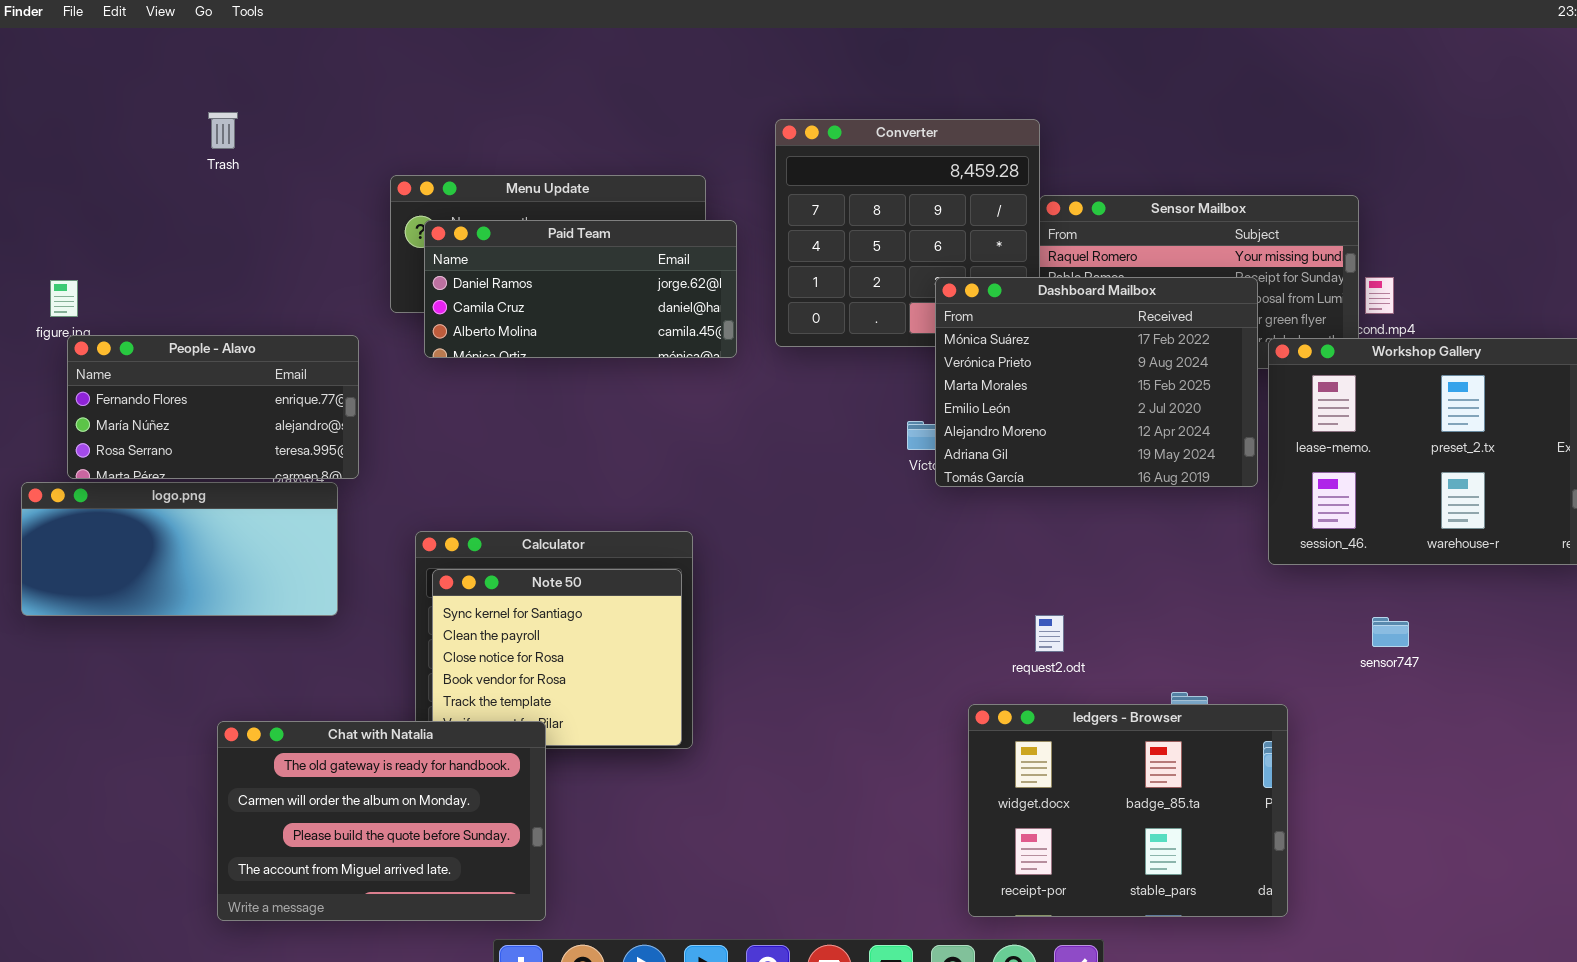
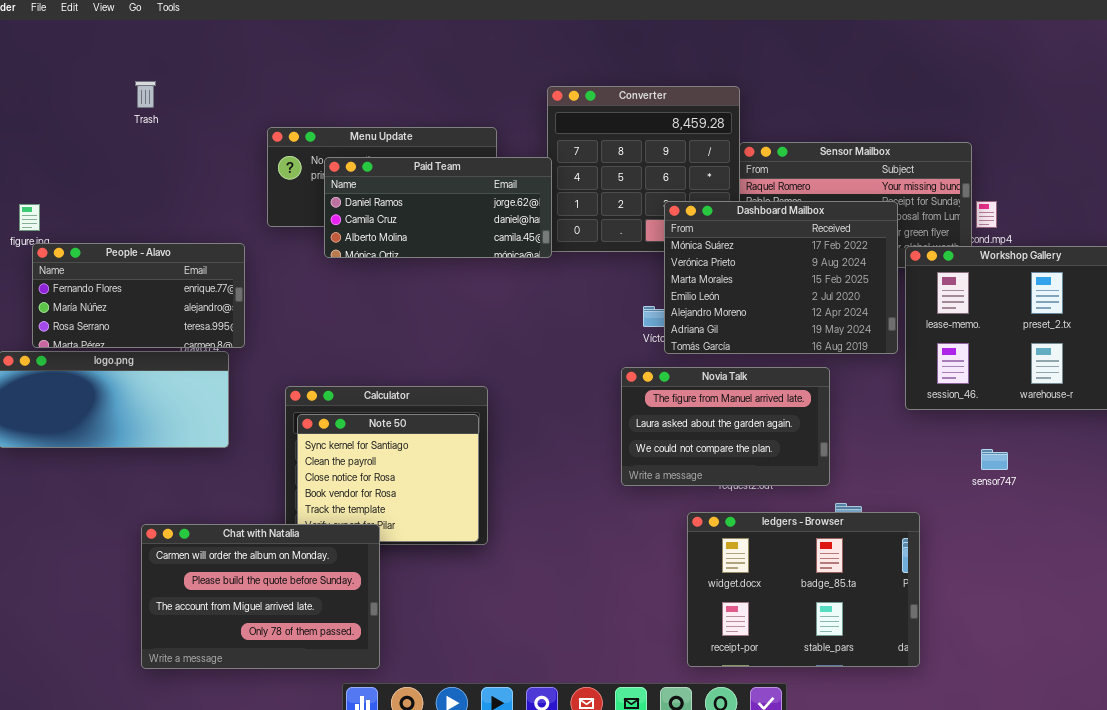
Paid Team: [424,220,737,358] -> [324,157,552,258], moved
Novia Talk: none -> [621,367,830,486], opened
Chat with Natalia: [217,721,546,921] -> [141,524,380,669], scrolled down 1 row

